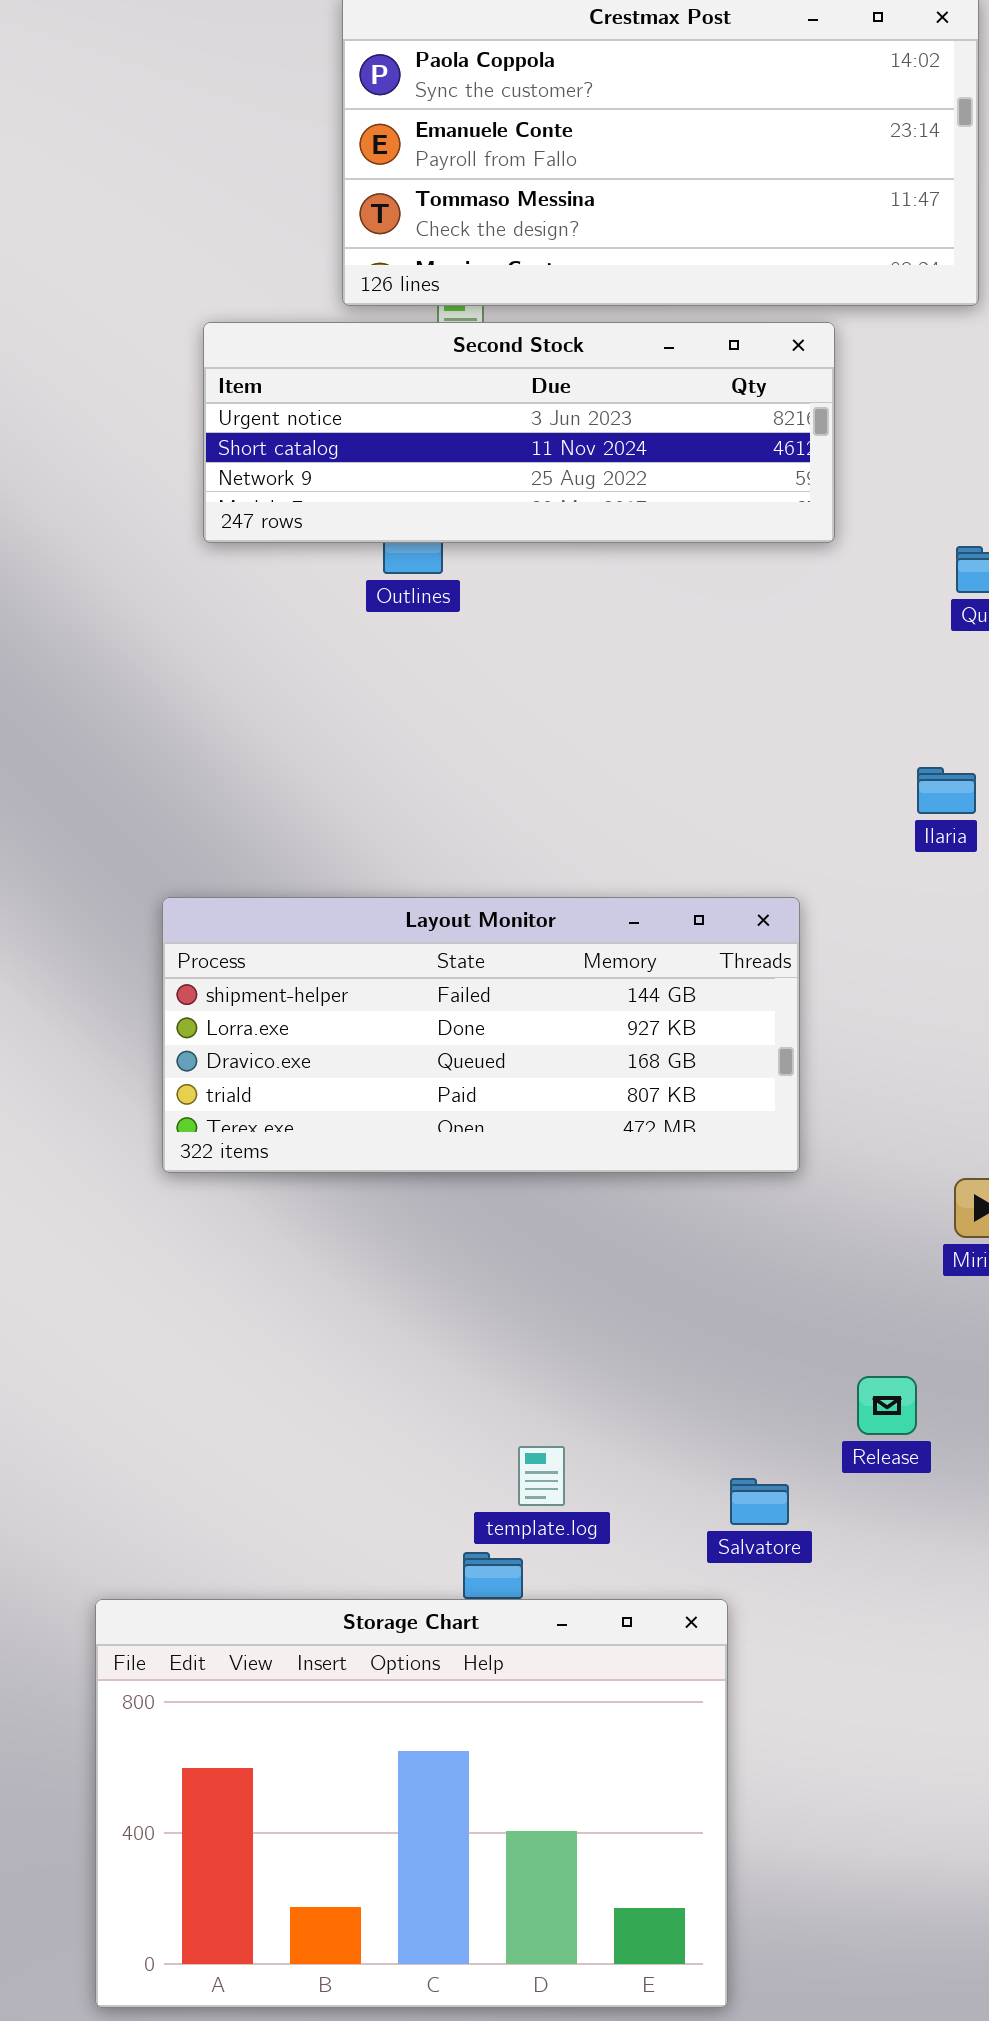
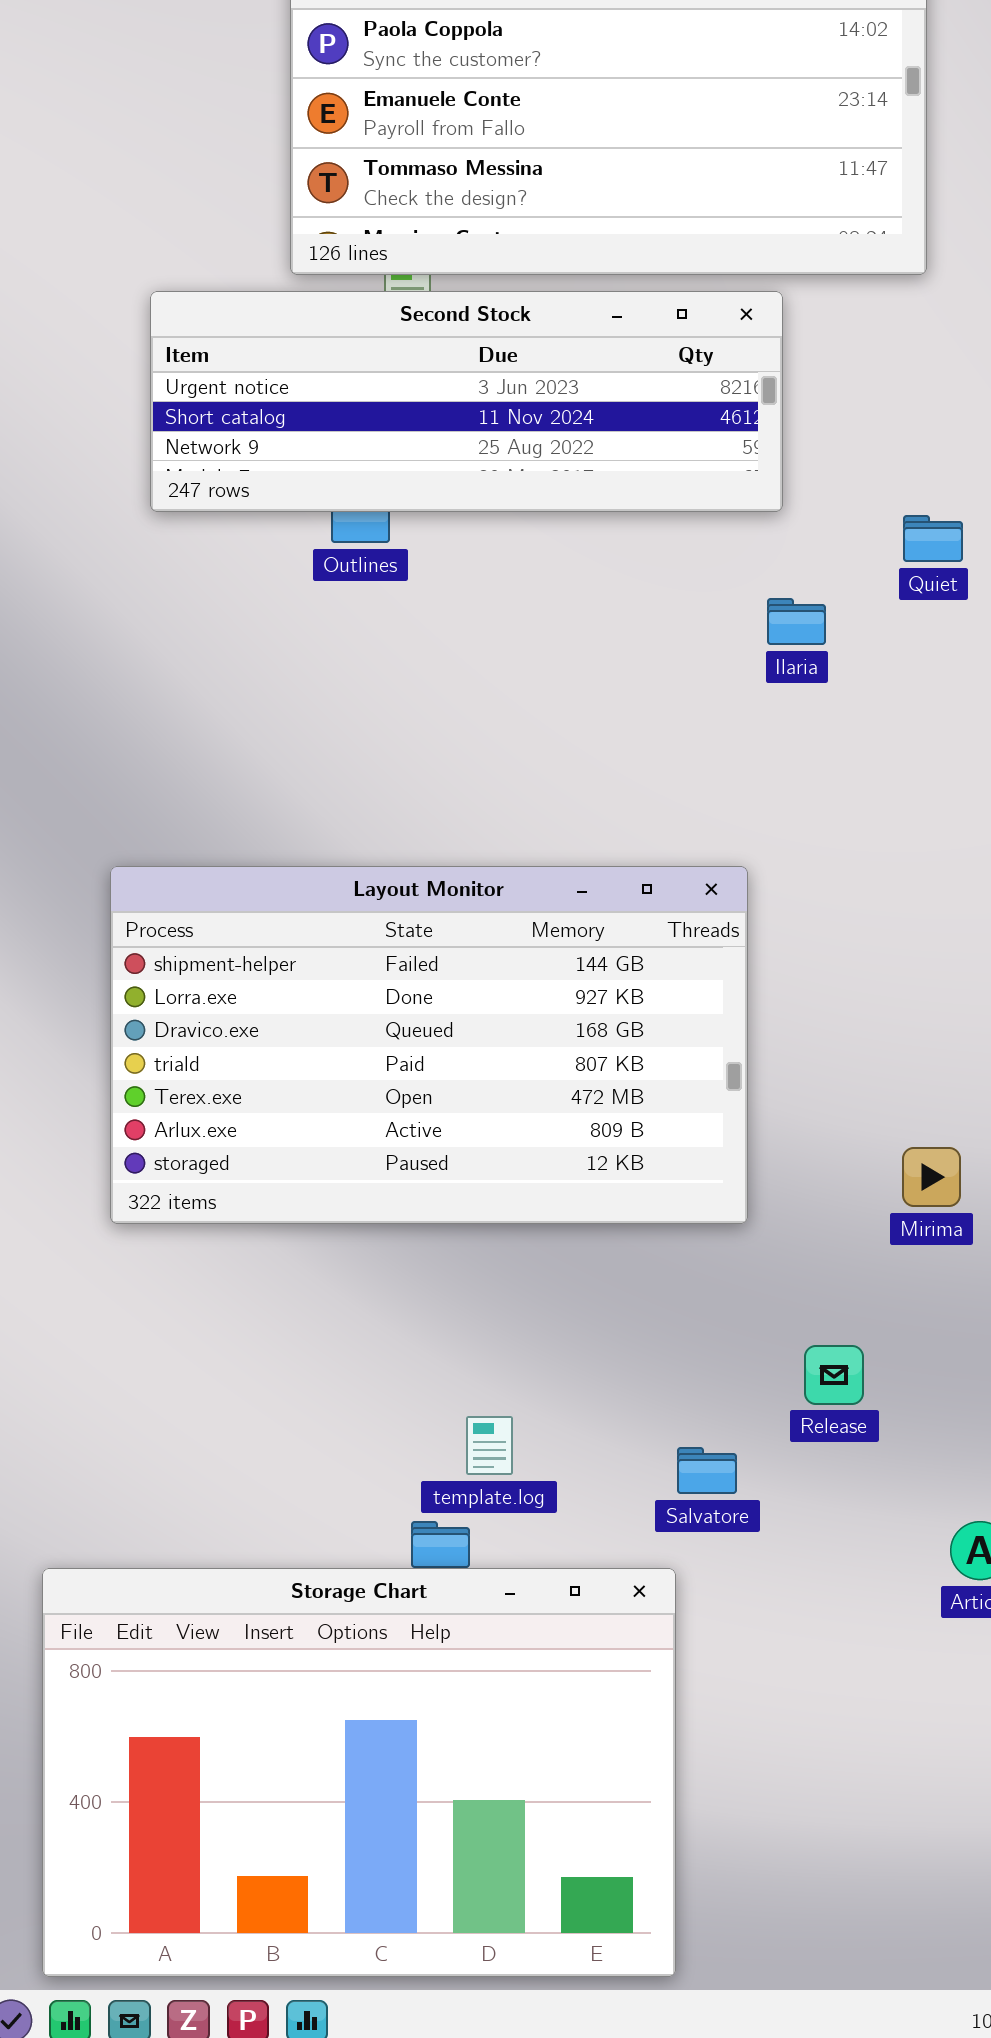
Ilaria: [917,767,976,814] -> [767,598,826,645], moved
Layout Monitor: [162,897,800,1173] -> [110,866,748,1224], resized

